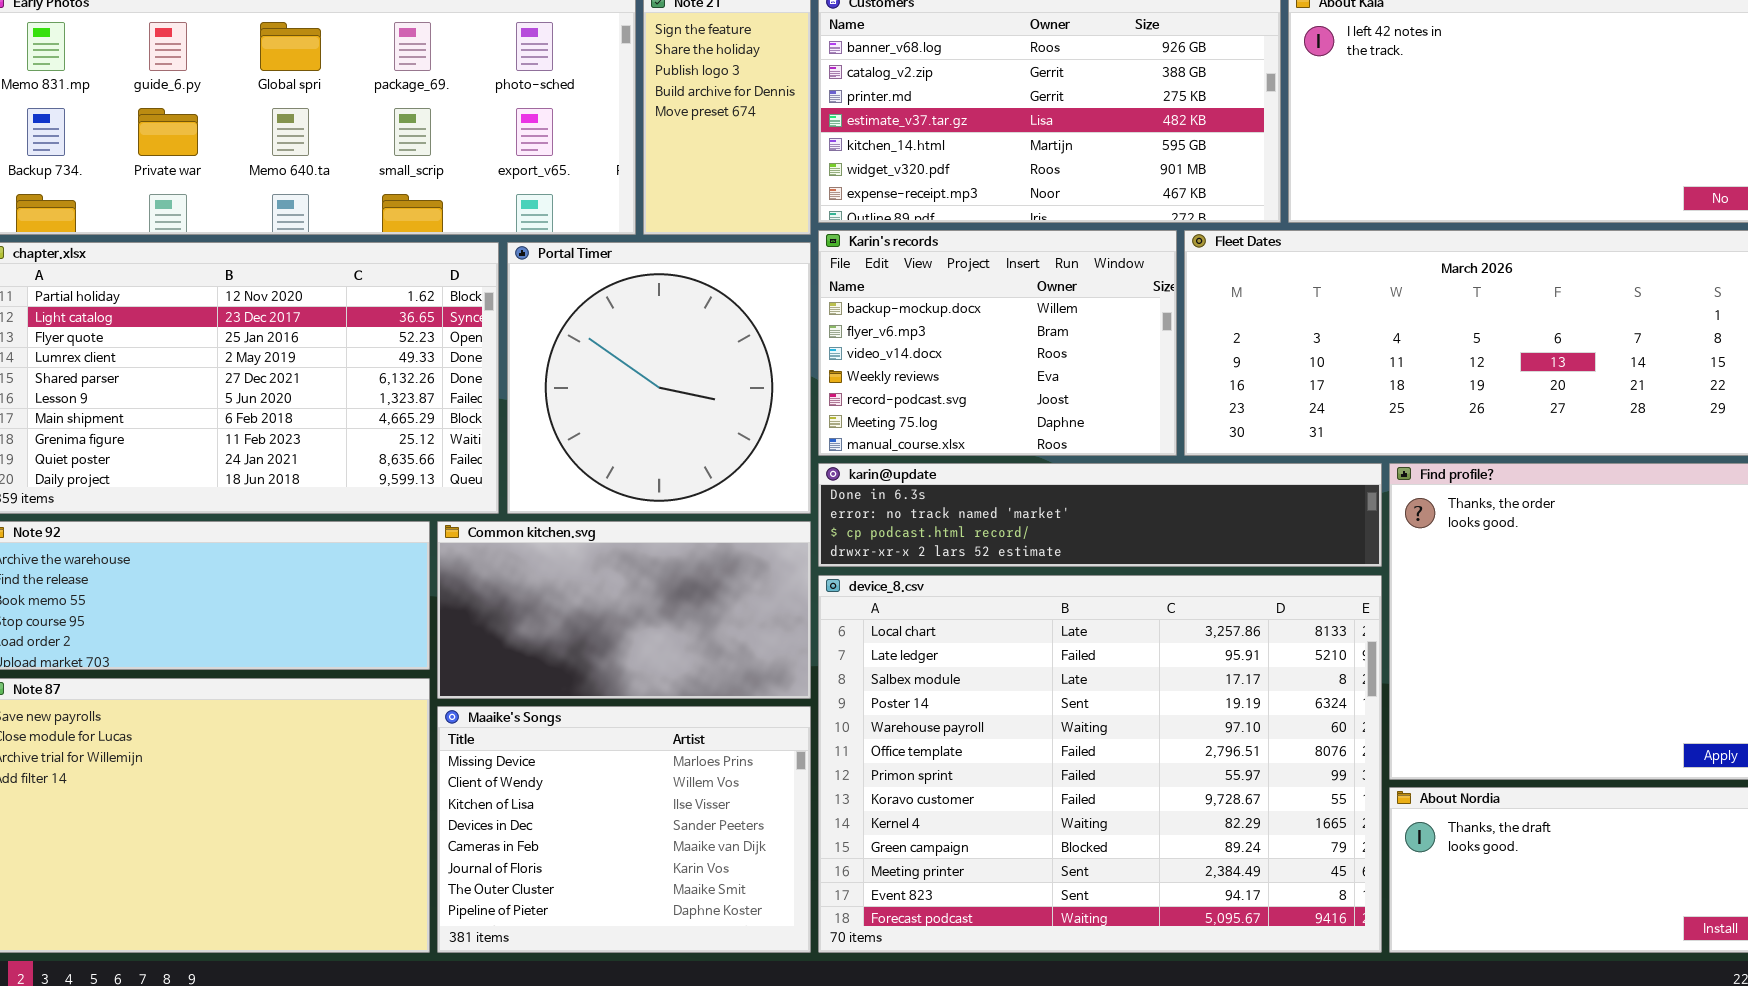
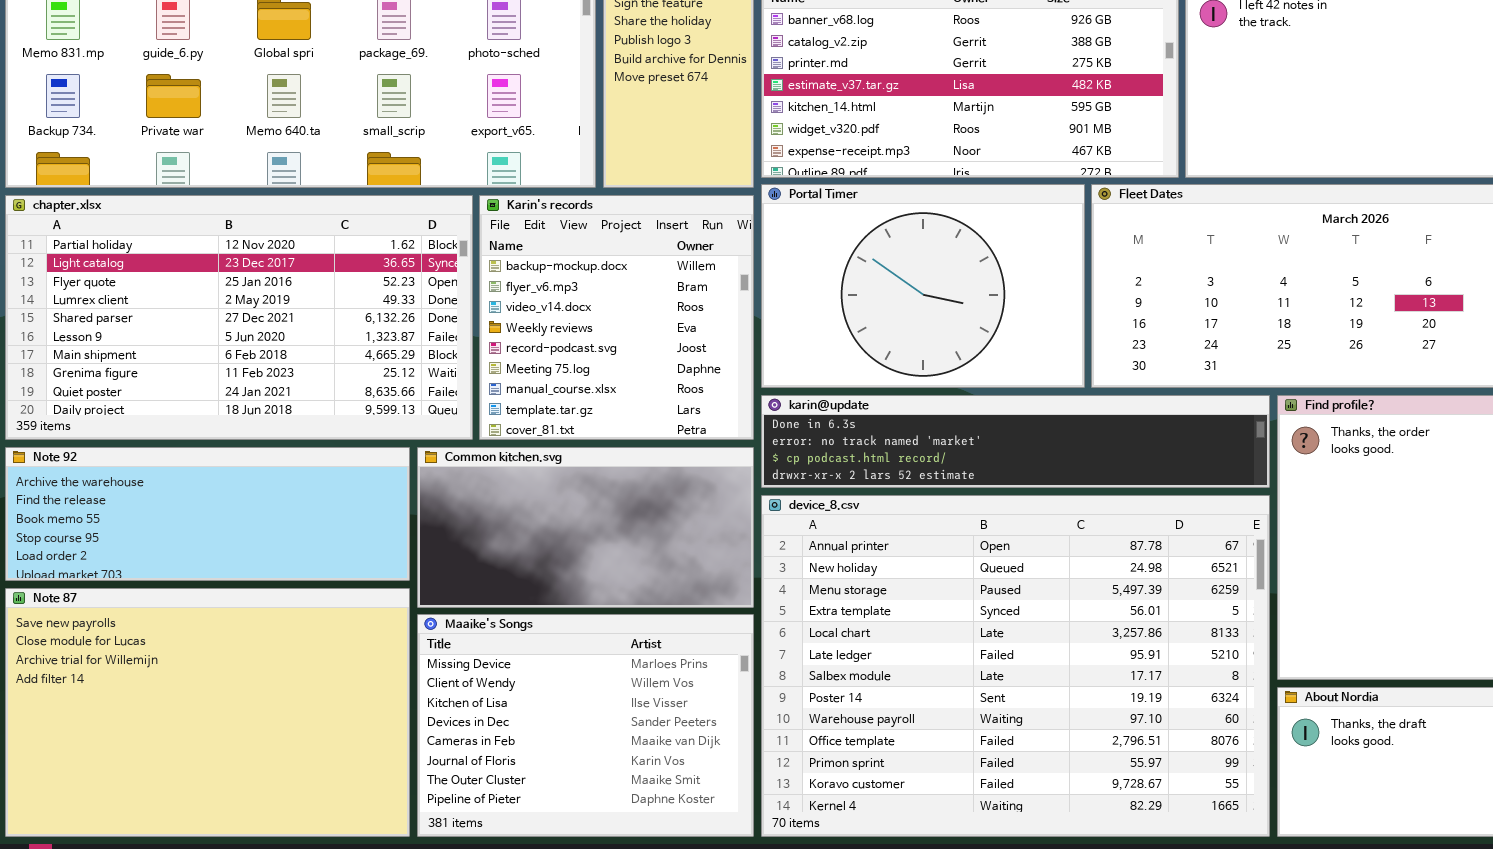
Karin's records: [818,230,1177,456] -> [479,195,754,440], moved, resized
Portal Timer: [507,242,811,514] -> [761,184,1085,388], moved, resized
device_8.csv: [818,575,1382,953] -> [761,495,1270,837], scrolled up 4 rows

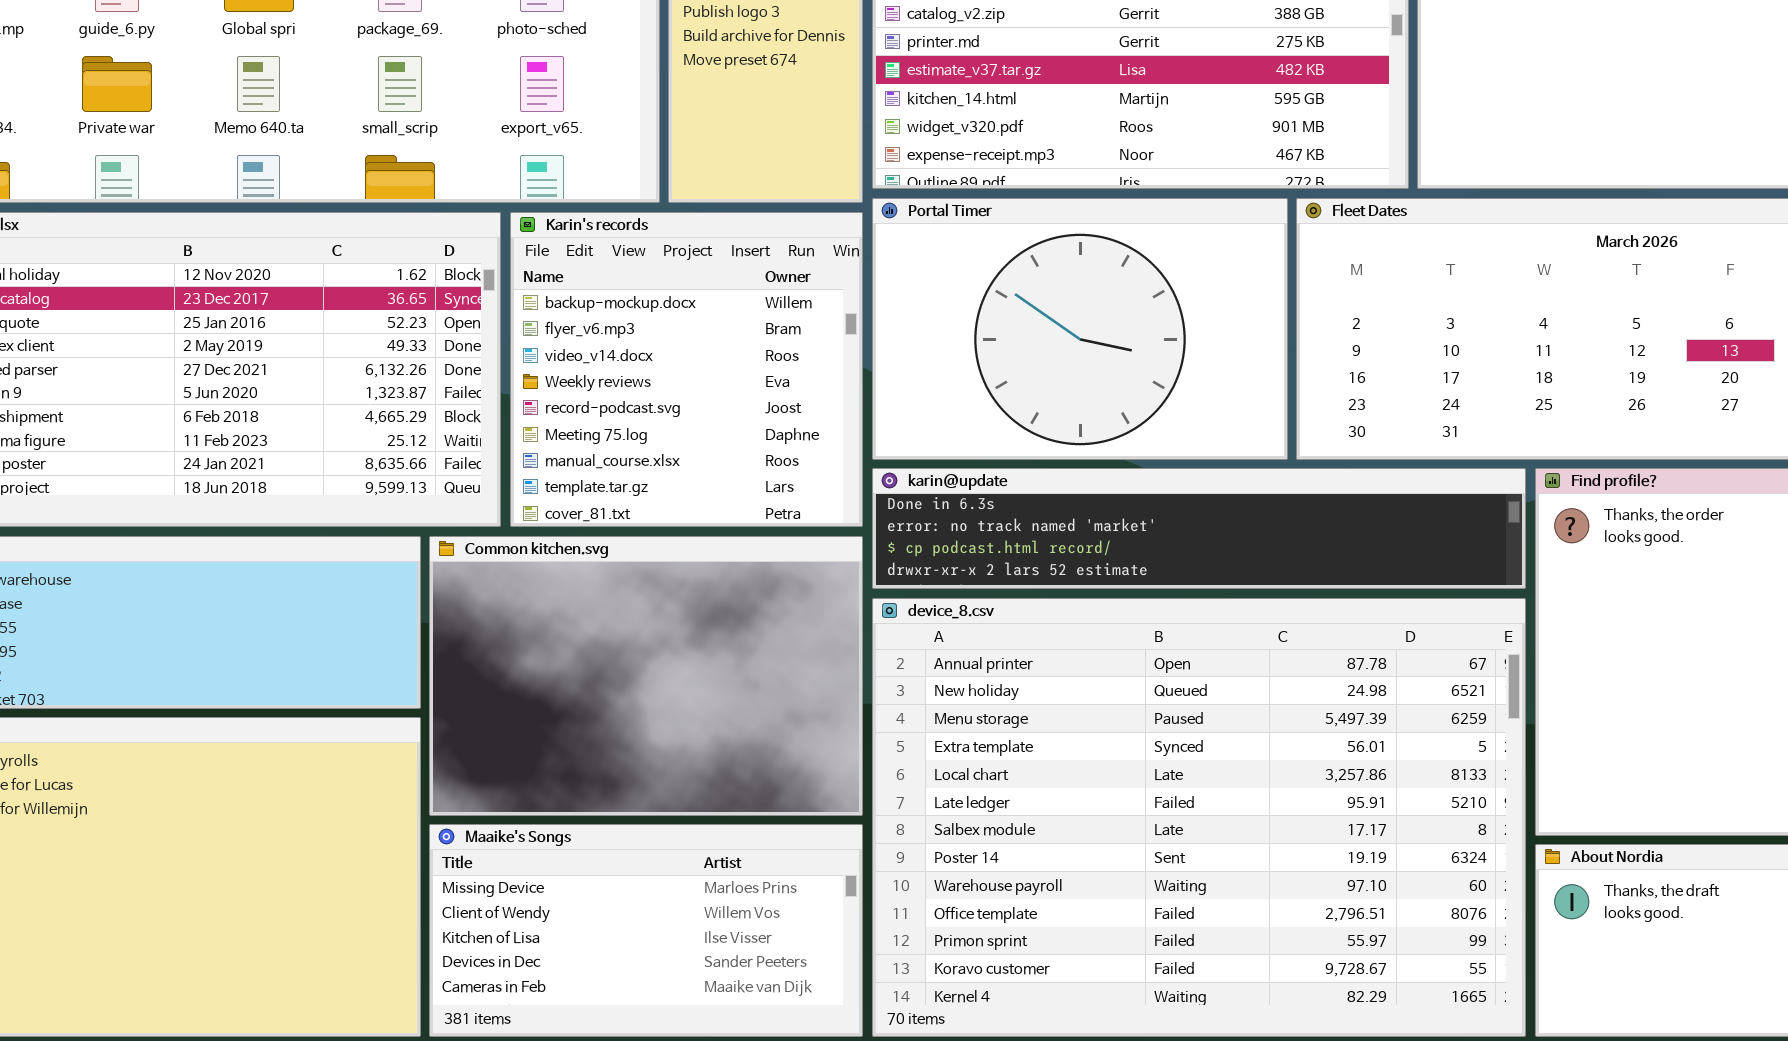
Common kitchen.svg: [417,447,754,608] -> [429,536,863,816], resized
Maaike's Songs: [417,614,754,837] -> [429,824,863,1037], resized

